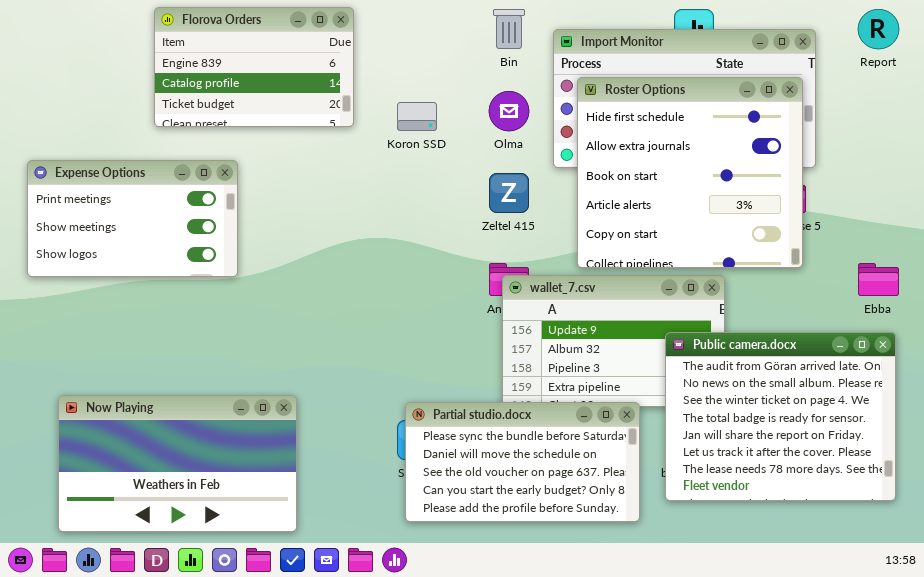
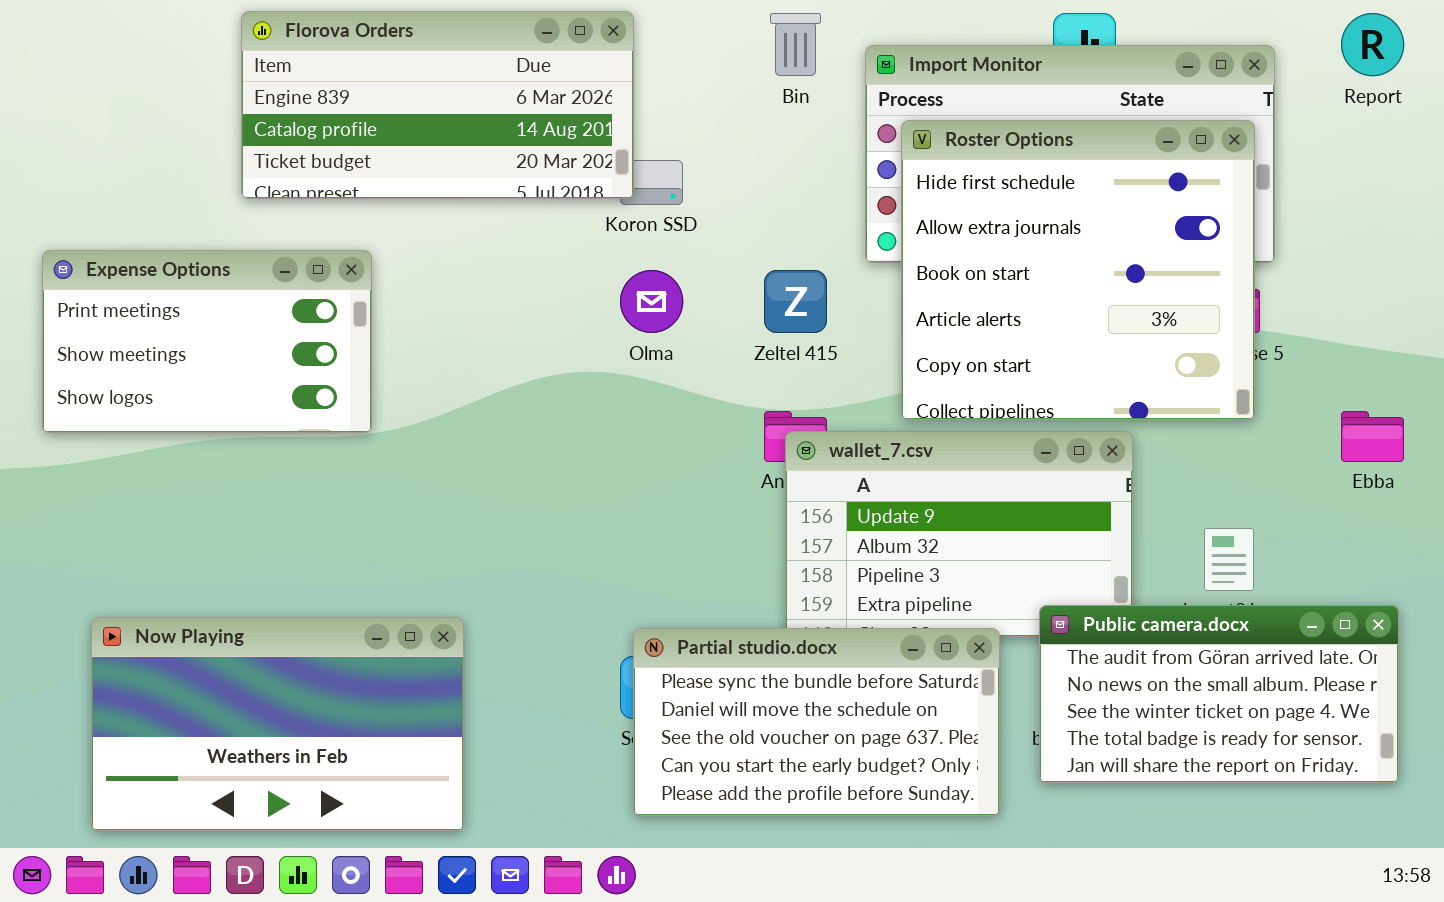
Florova Orders: [154,7,354,127] -> [241,11,634,199], resized
Olma: [489,91,529,131] -> [620,270,683,333], moved
Public camera.docx: [665,332,896,501] -> [1039,605,1399,783], resized

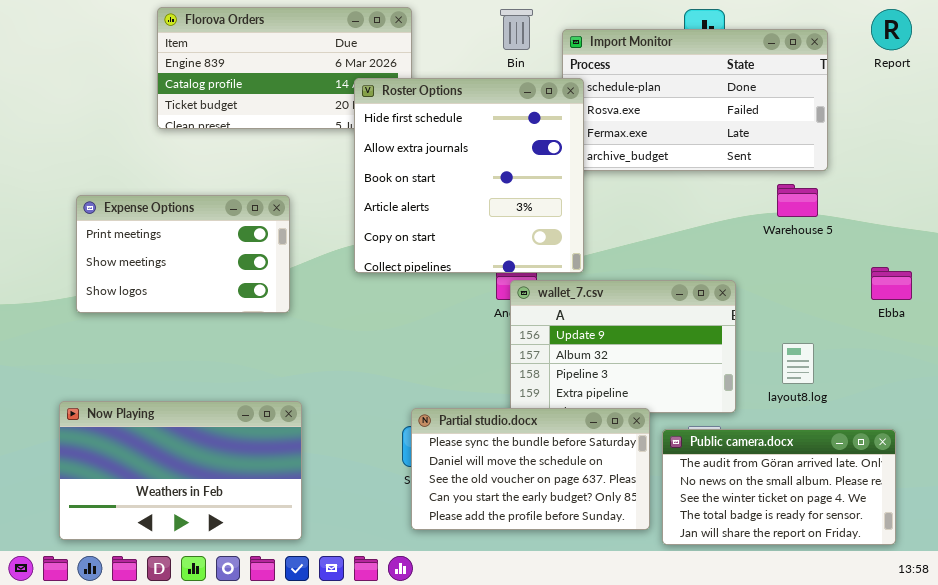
Roster Options: [901,120,1255,420] -> [354,78,584,273], moved
Expense Options: [42,250,372,433] -> [76,195,290,313], moved
Public camera.docx: [1039,605,1399,783] -> [662,429,896,545], moved

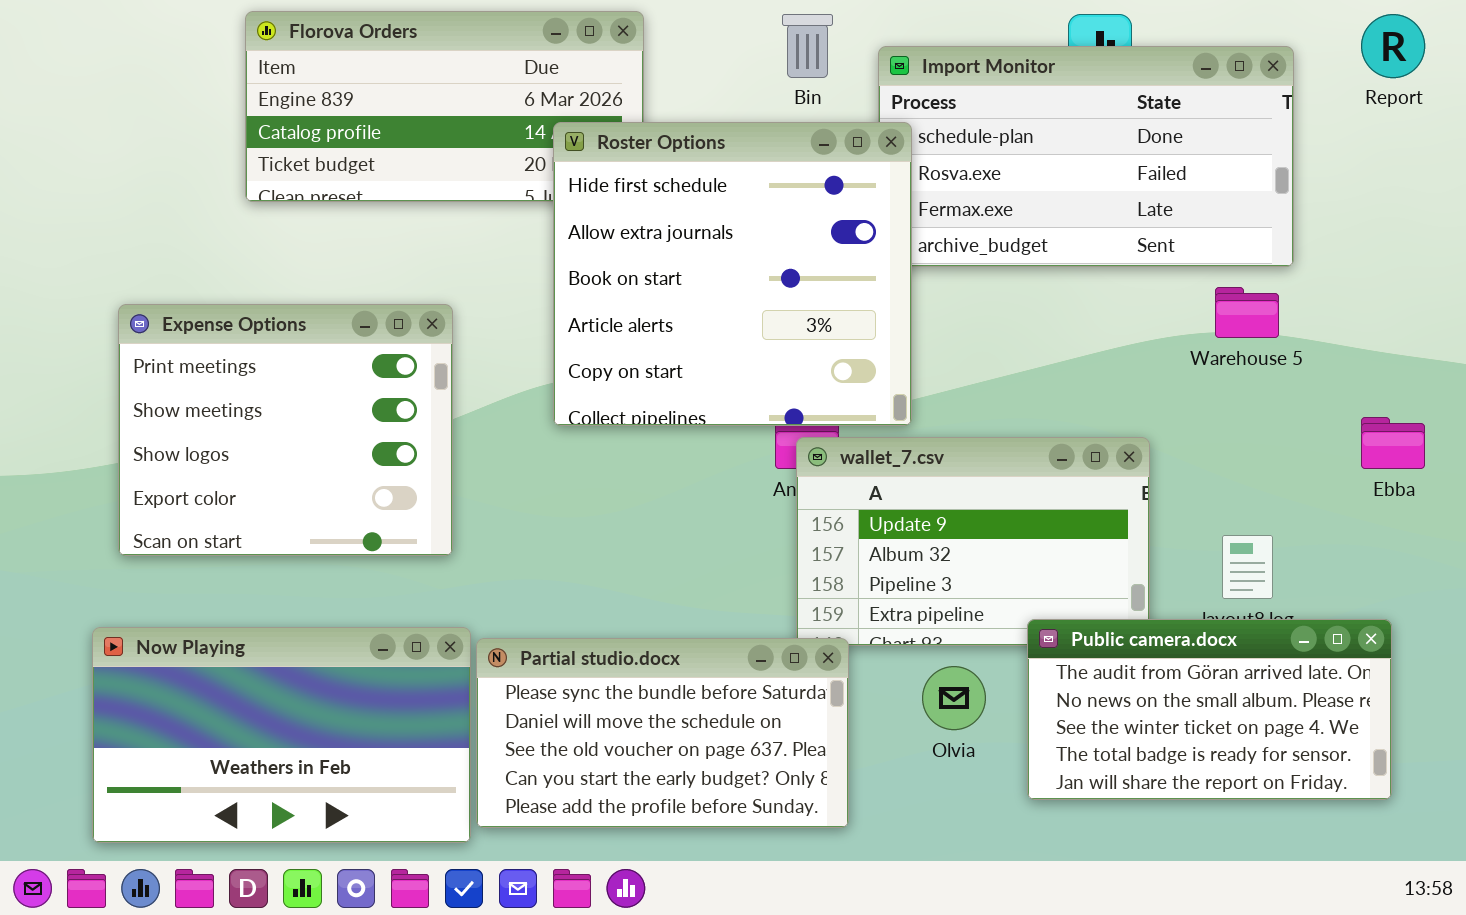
Expense Options: [76,195,290,313] -> [118,304,453,556], resized
Partial studio.docx: [411,408,650,530] -> [476,638,849,828], moved
Public camera.docx: [662,429,896,545] -> [1027,619,1392,800], moved

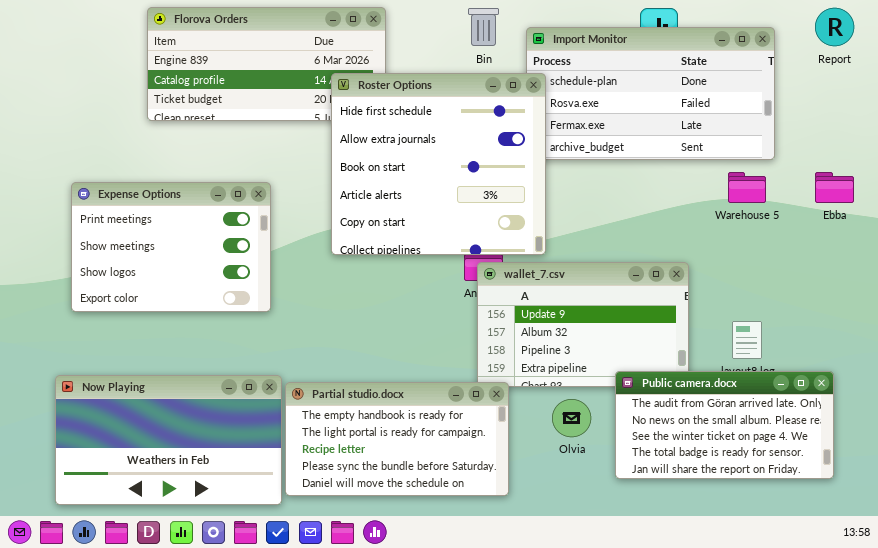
Expense Options: [118,304,453,556] -> [71,182,271,312], resized
Ebba: [1361,417,1425,469] -> [815,172,854,203], moved
Partial studio.docx: [476,638,849,828] -> [285,382,509,496], scrolled up 3 rows

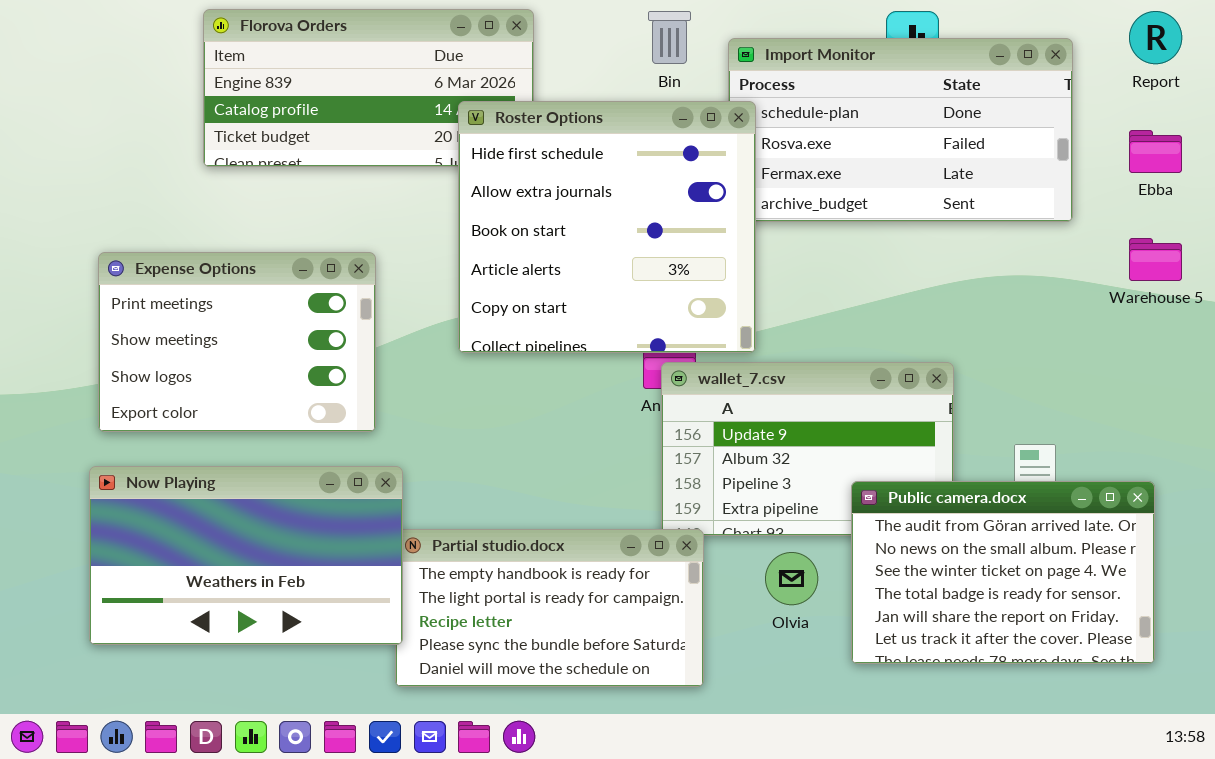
Warehouse 5: [728,172,766,203] -> [1129,238,1182,281], moved
Ebba: [815,172,854,203] -> [1129,130,1182,173], moved
Public camera.docx: [615,371,834,479] -> [851,481,1155,664], resized
Now Playing: [55,375,282,505] -> [89,466,403,645], moved

